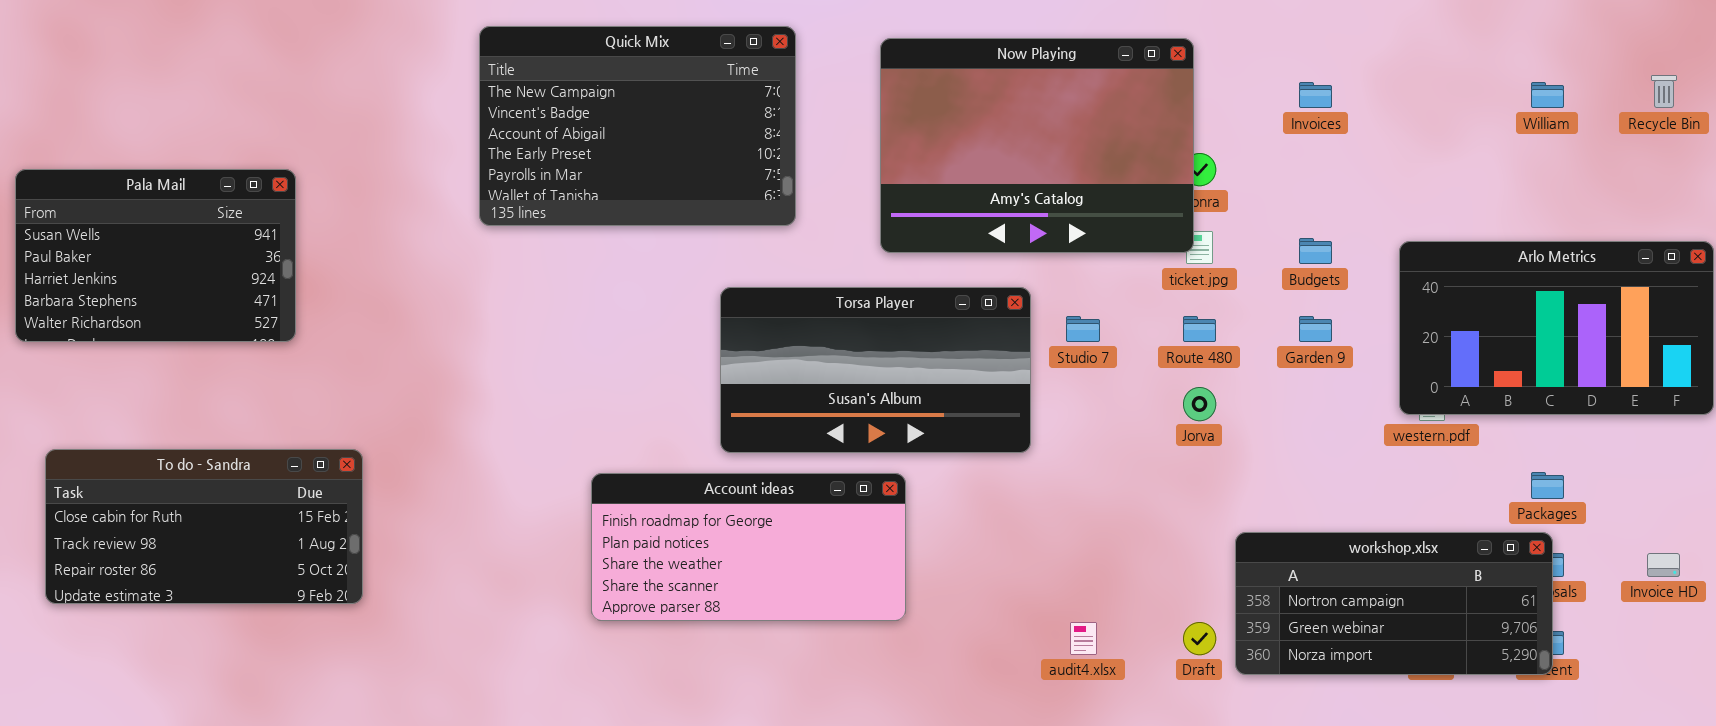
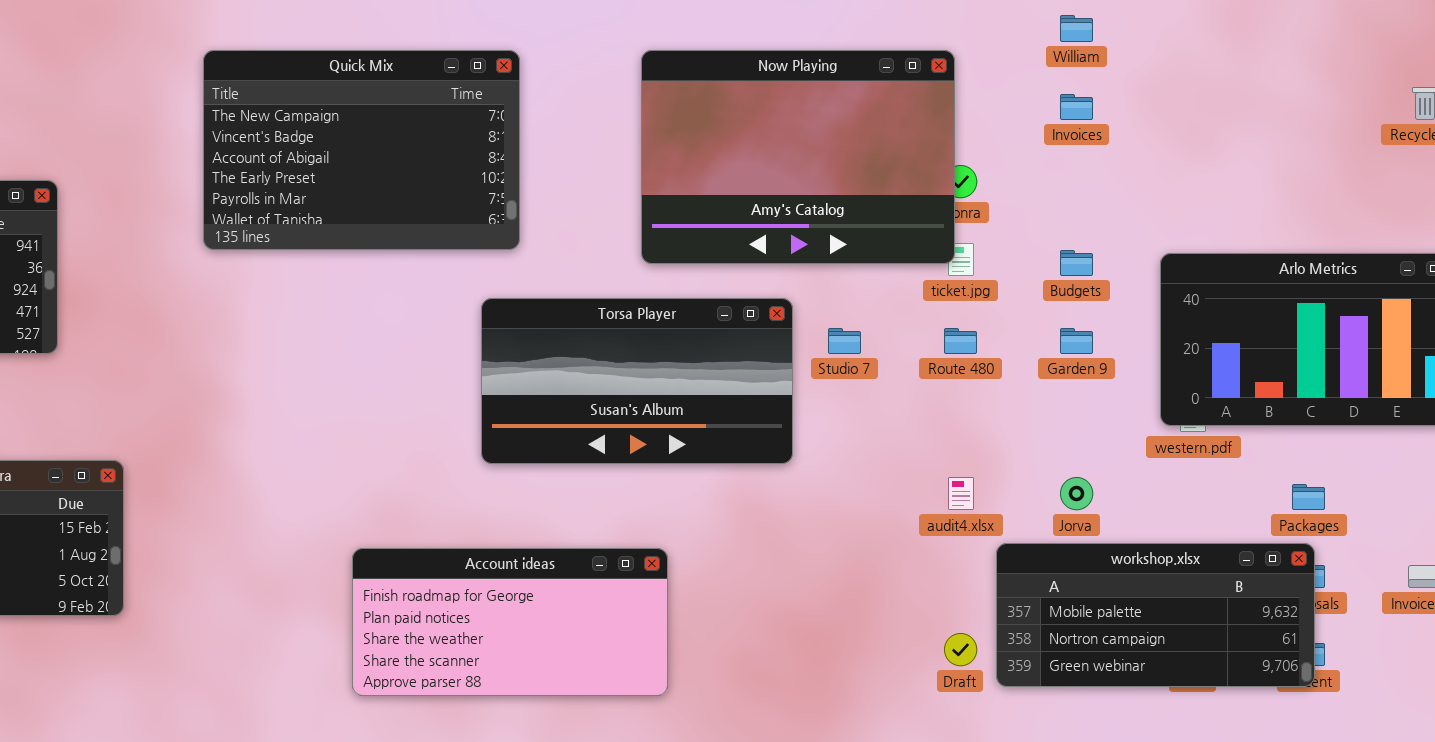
Quick Mix: [479,26,796,226] -> [203,50,520,250], moved
William: [1531,82,1564,108] -> [1060,15,1093,42], moved
Jorva: [1183,387,1216,421] -> [1060,477,1093,510], moved
Account ideas: [591,473,906,621] -> [352,548,668,696], moved
workshop.xlsx: [1235,532,1553,675] -> [996,543,1315,687], scrolled up 1 row
audit4.xlsx: [1070,622,1097,655] -> [948,477,974,510], moved

